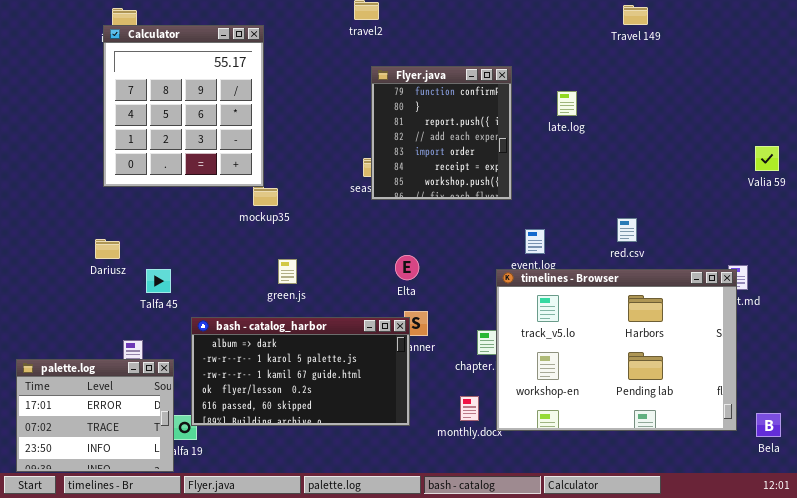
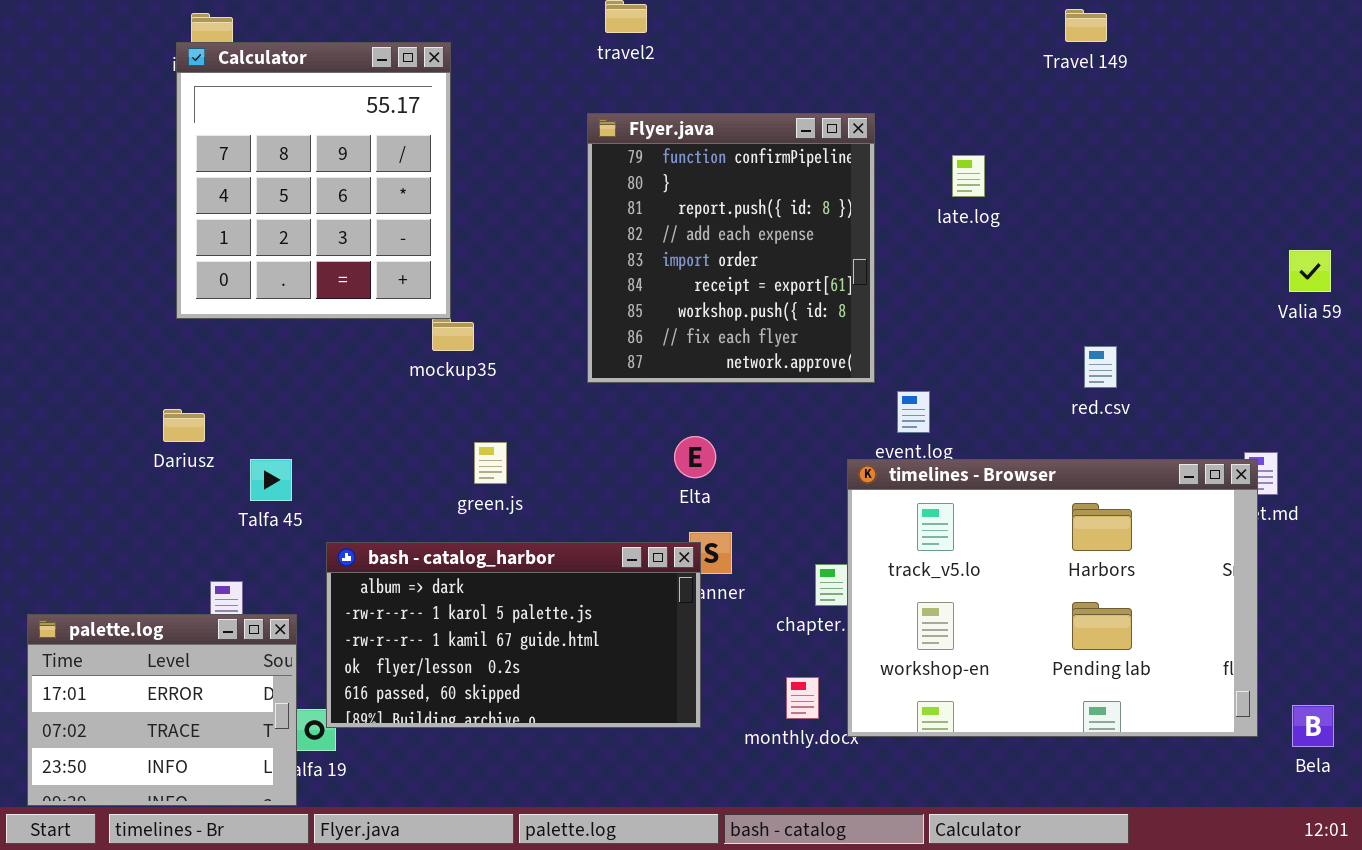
Flyer.java: [371,66,512,200] -> [587,113,875,383], resized
red.csv: [617,218,637,242] -> [1084,346,1117,388], moved

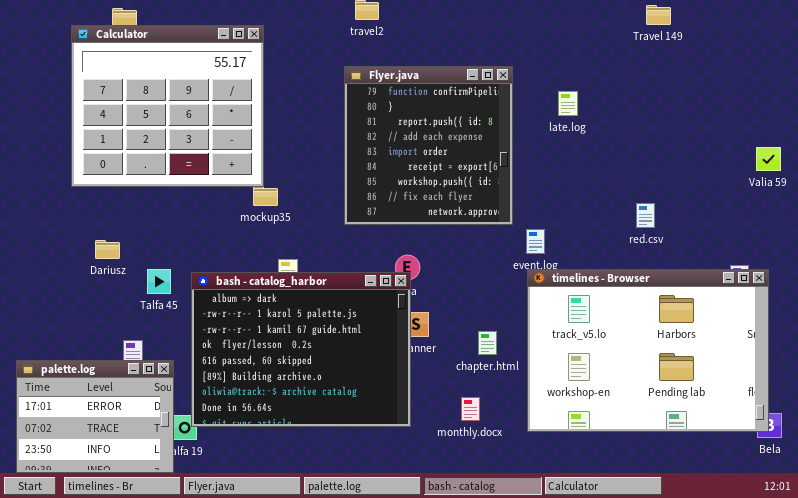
Travel 149: [1065,9,1107,42] -> [646,5,671,25], moved
Calculator: [176,42,451,319] -> [71,25,264,187], resized
timelines - Browser: [847,459,1258,737] -> [527,269,769,432], moved
bash - catalog_harbor: [326,542,701,728] -> [191,272,411,427], resized

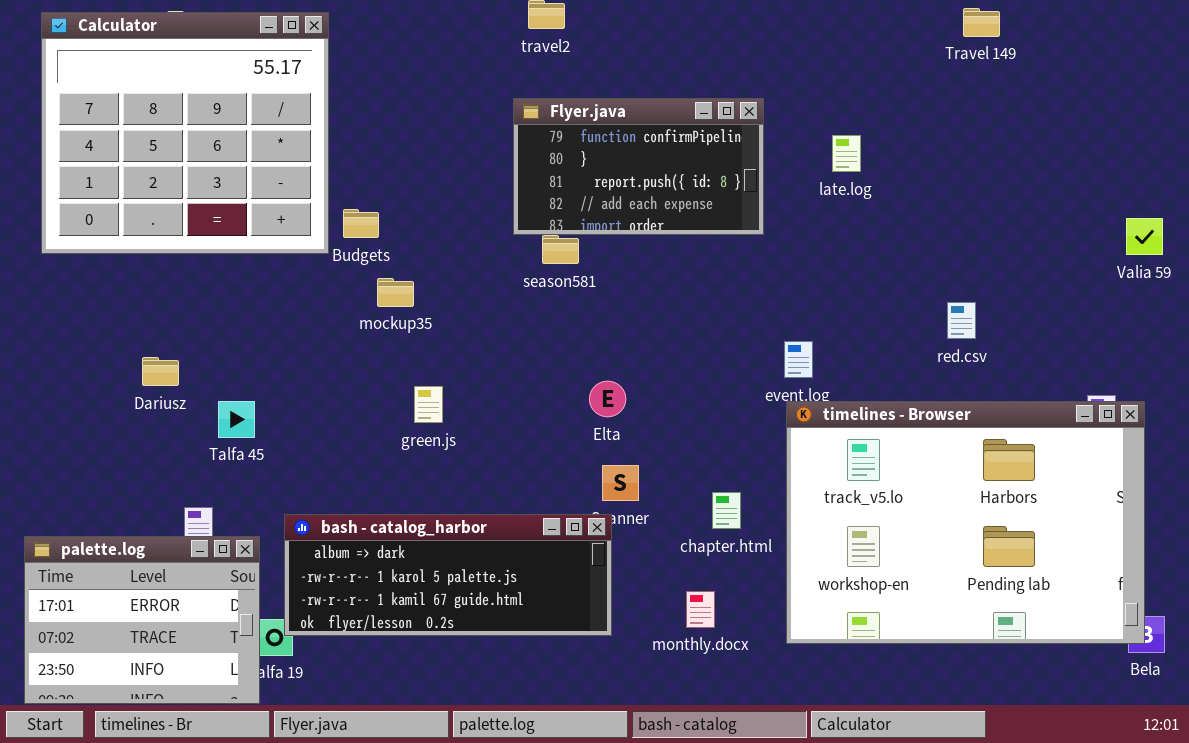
Calculator: [71,25,264,187] -> [41,12,329,254], moved
Flyer.java: [344,66,513,225] -> [513,98,764,235], resized
bash - catalog_harbor: [191,272,411,427] -> [284,514,612,636], resized

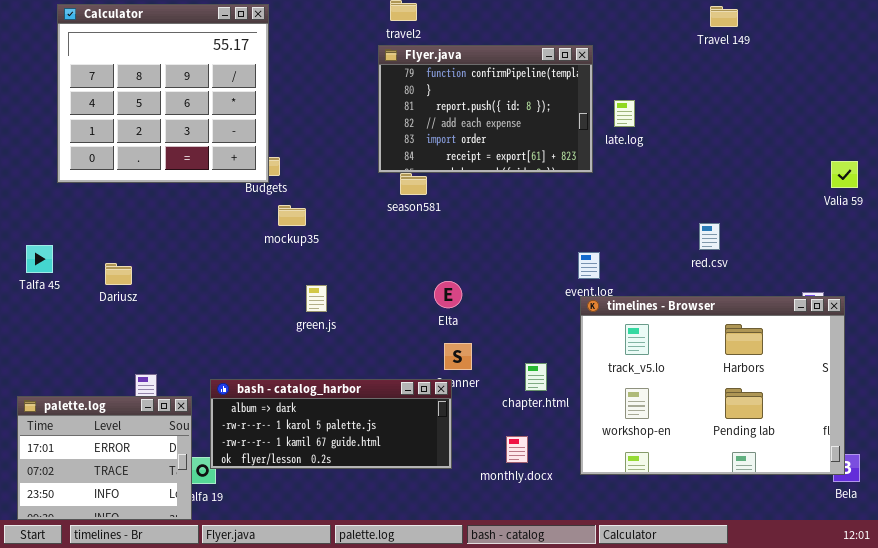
Calculator: [41,12,329,254] -> [57,4,269,183], moved
Flyer.java: [513,98,764,235] -> [378,45,593,173], resized
Talfa 45: [218,401,255,438] -> [26,245,53,273], moved

